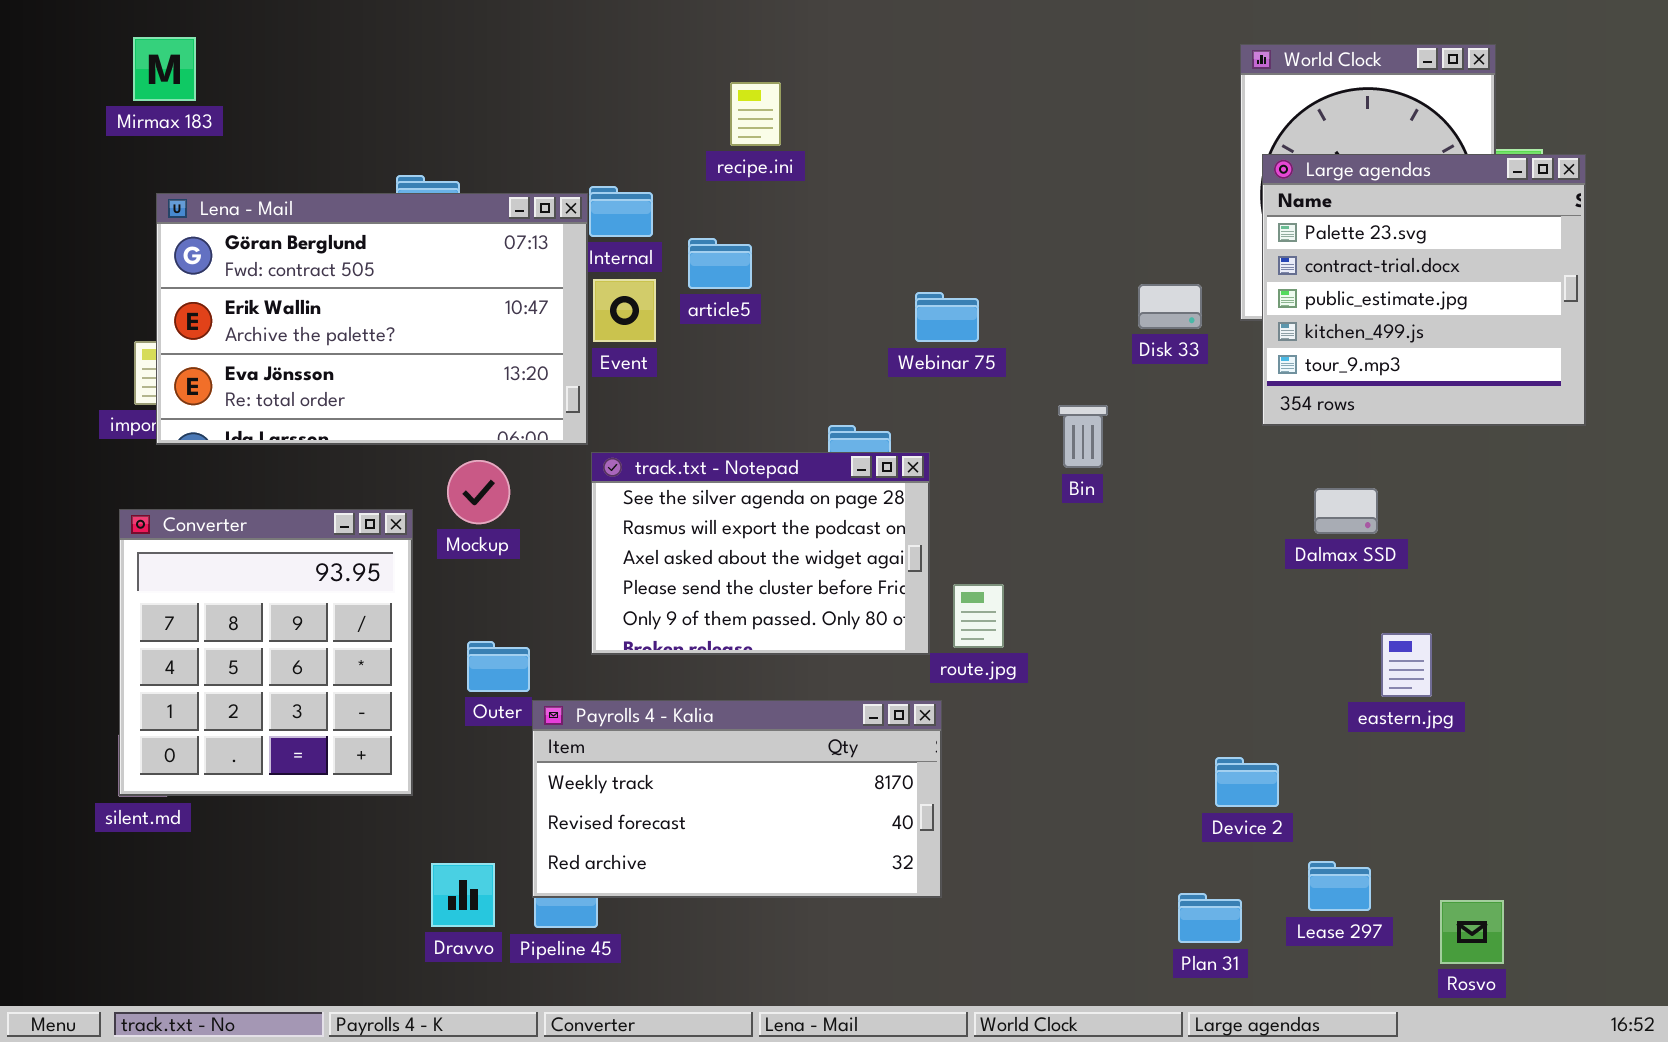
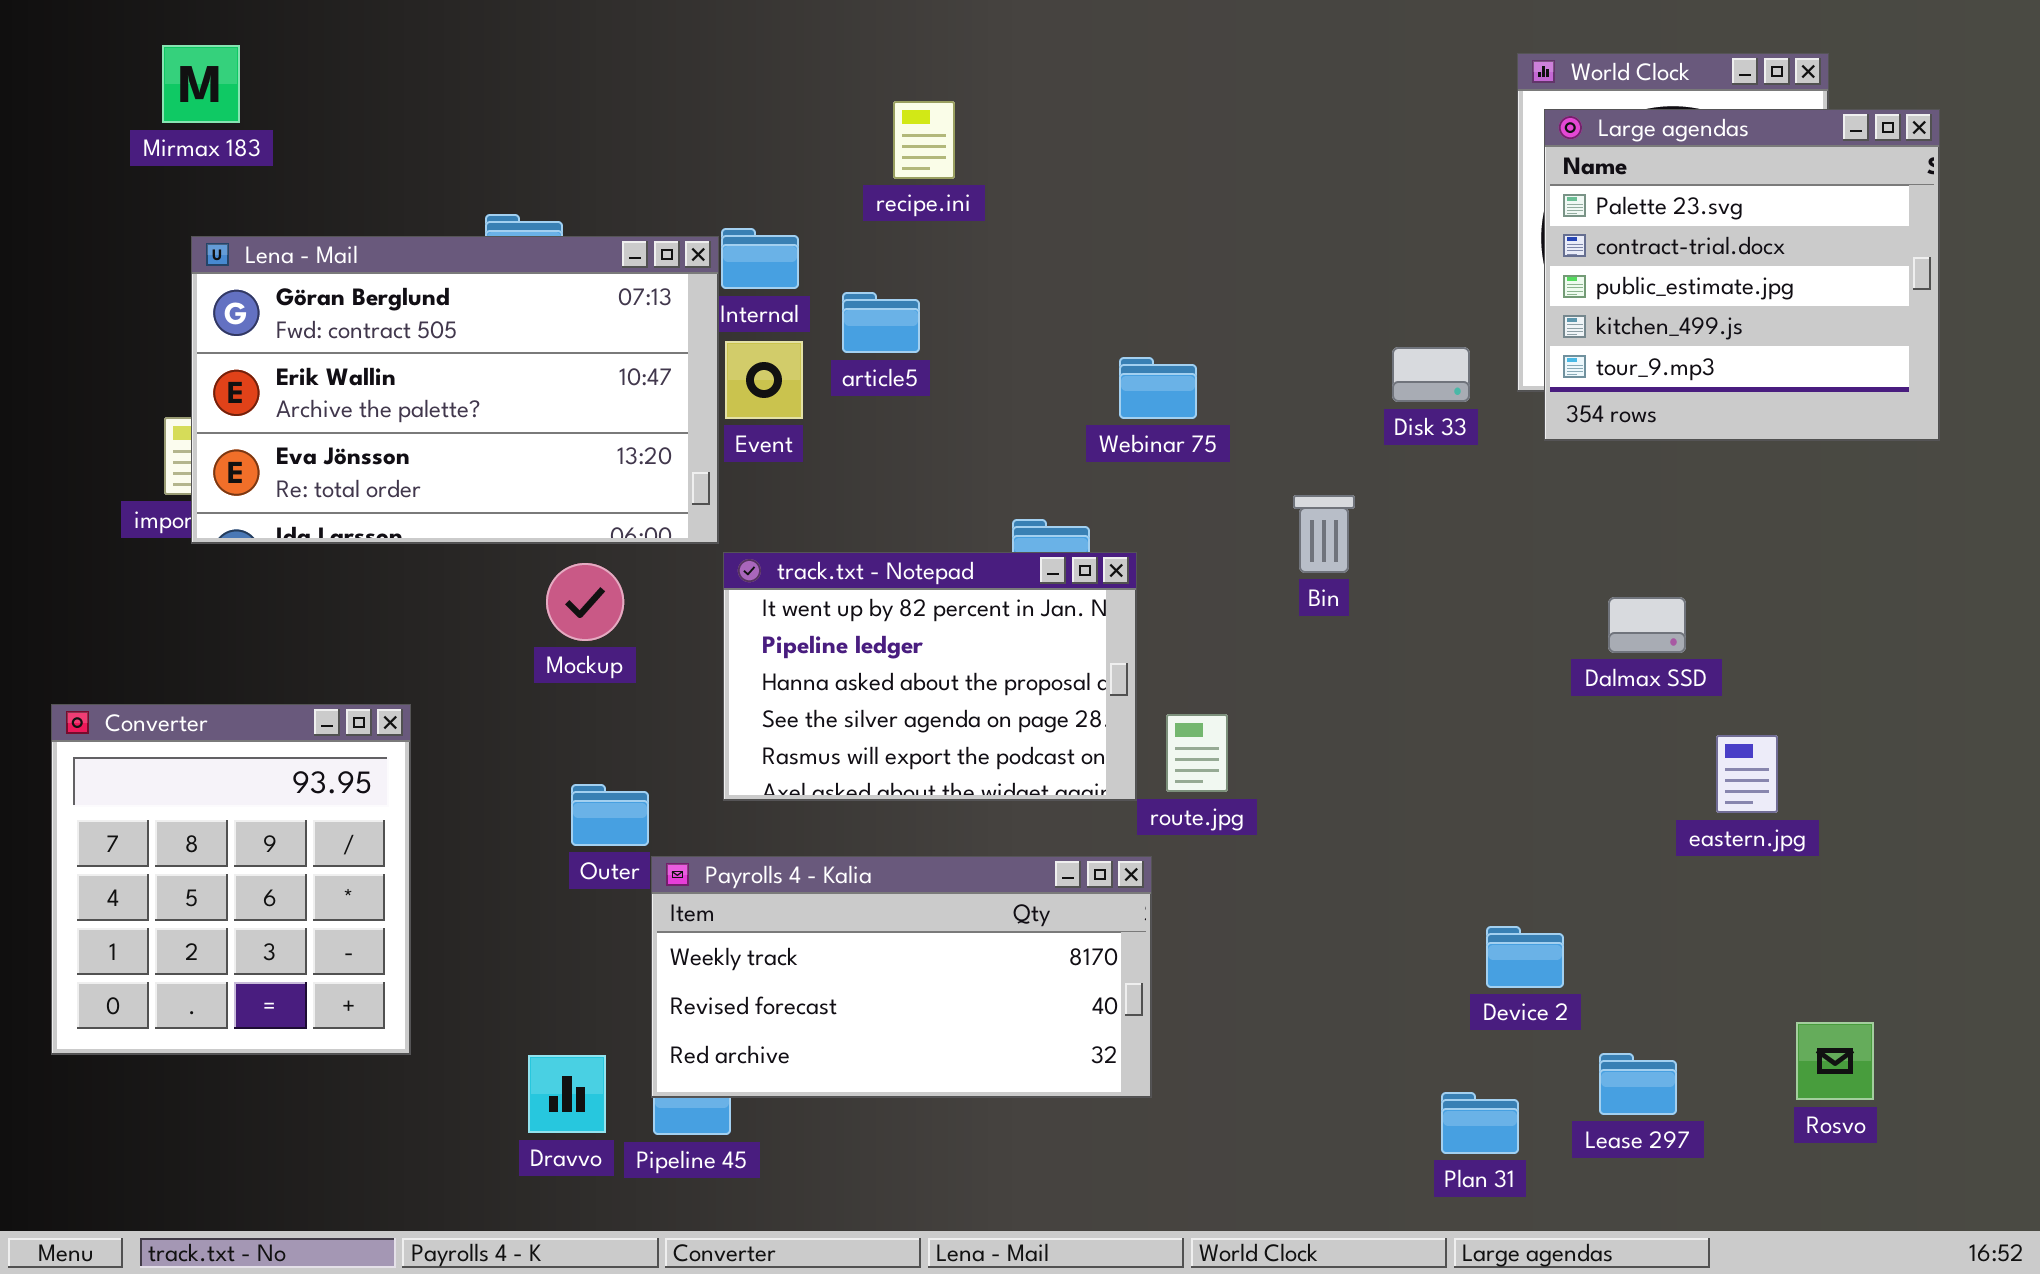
Large agendas: [1262,154,1586,426] -> [1544,109,1940,441], moved
track.txt - Notepad: [591,452,930,655] -> [723,552,1137,801], scrolled up 3 rows
Converter: [119,509,413,796] -> [51,704,411,1055], moved
eastern.jpg: [1381,633,1432,697] -> [1716,735,1778,813], moved
Rosvo: [1440,900,1504,964] -> [1796,1022,1874,1100], moved

